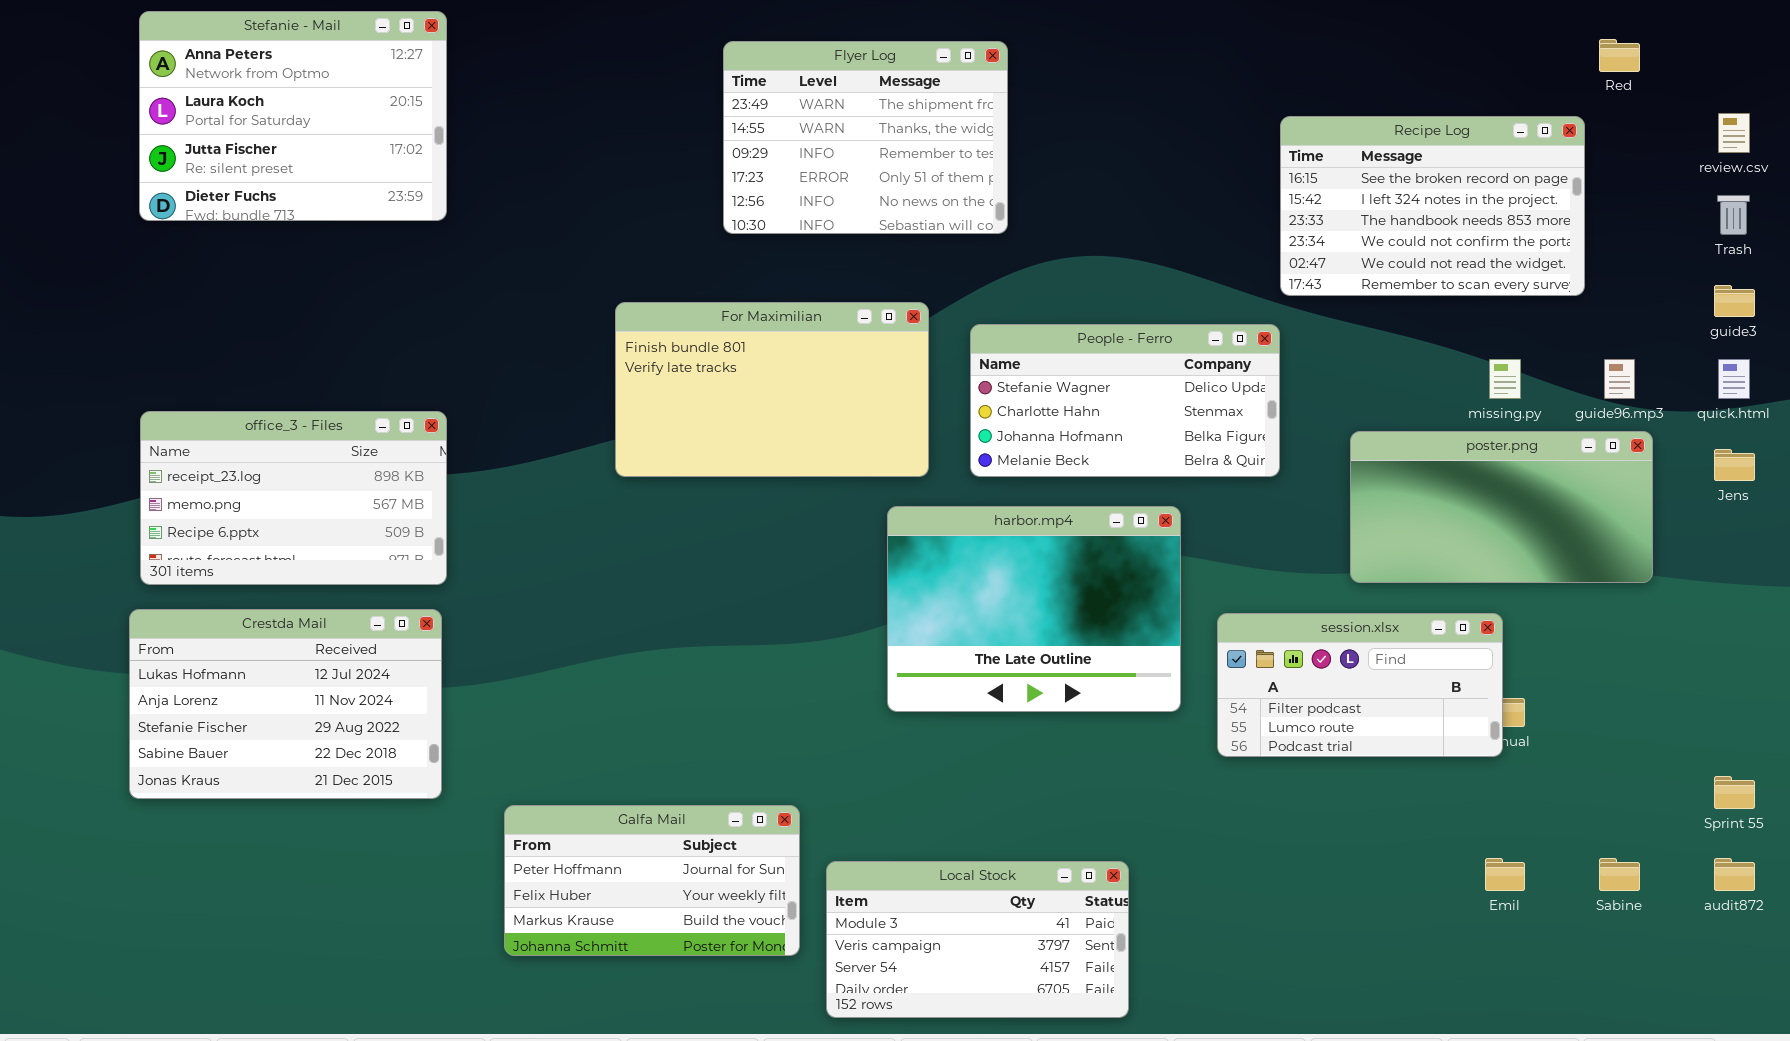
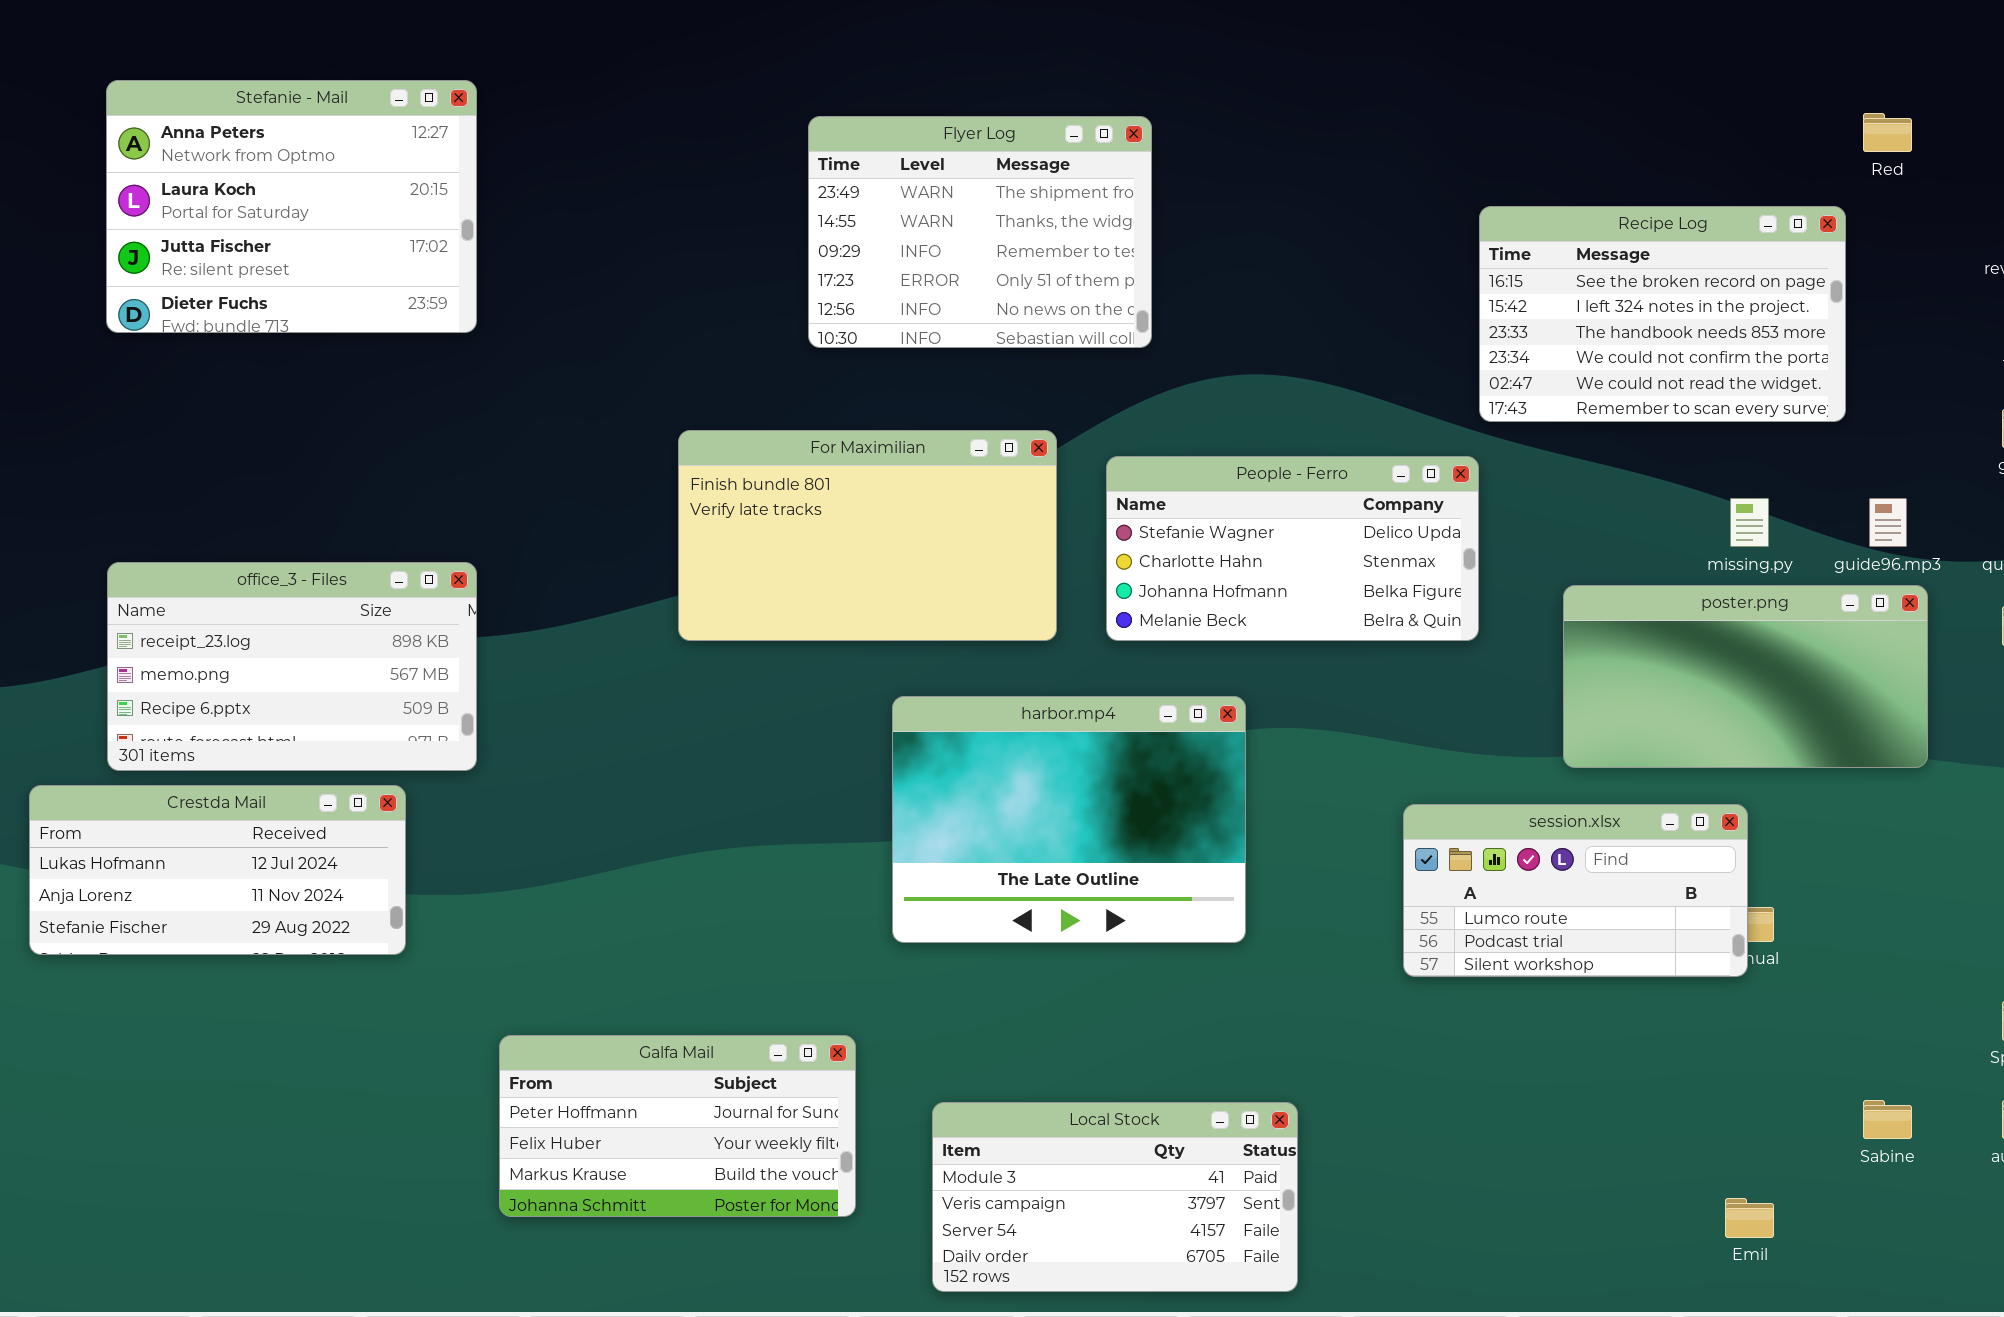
harbor.mp4: [887,506,1181,712] -> [892,696,1246,943], moved
Crestda Mail: [129,609,442,799] -> [29,785,406,955], moved, resized
session.xlsx: [1217,613,1503,757] -> [1403,804,1748,977], scrolled down 1 row
Galfa Mail: [504,805,800,956] -> [499,1035,856,1217], moved
Emil: [1485,858,1525,891] -> [1725,1198,1774,1238], moved

